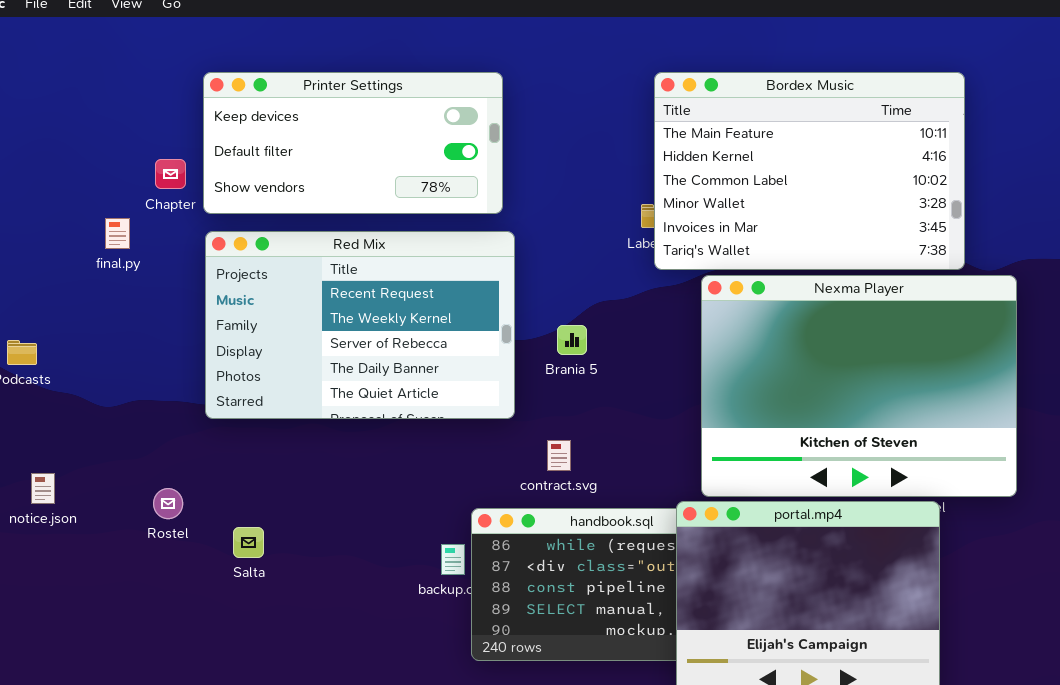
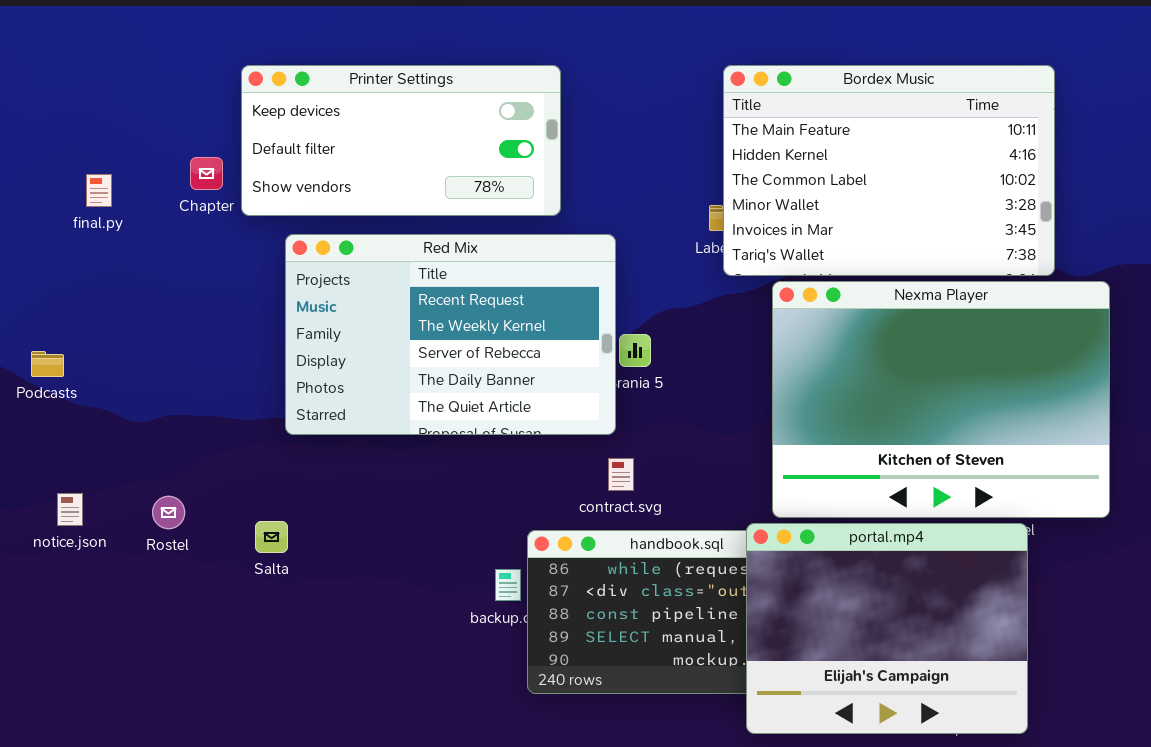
final.py: [105,218,130,249] -> [86,174,112,207], moved
Red Mix: [205,231,515,419] -> [285,234,616,435], moved
Rostel: [153,488,183,519] -> [152,496,185,529], moved
Salta: [233,527,264,558] -> [255,521,288,553], moved

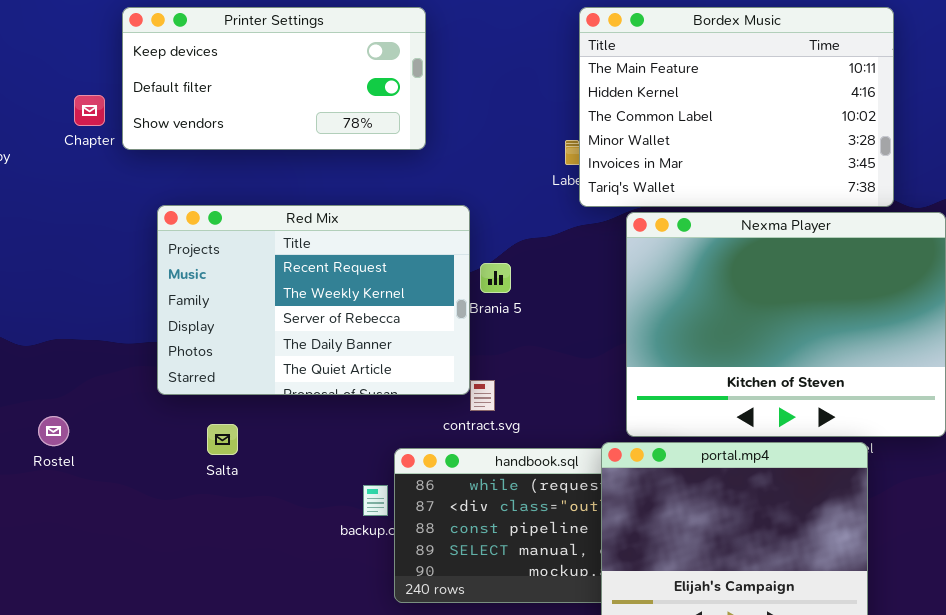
Red Mix: [285,234,616,435] -> [157,205,470,395], moved
Salta: [255,521,288,553] -> [207,424,238,455], moved

